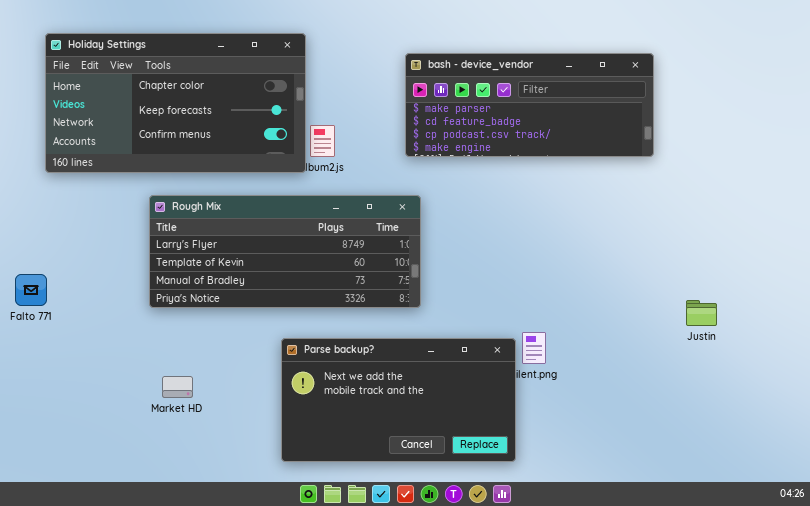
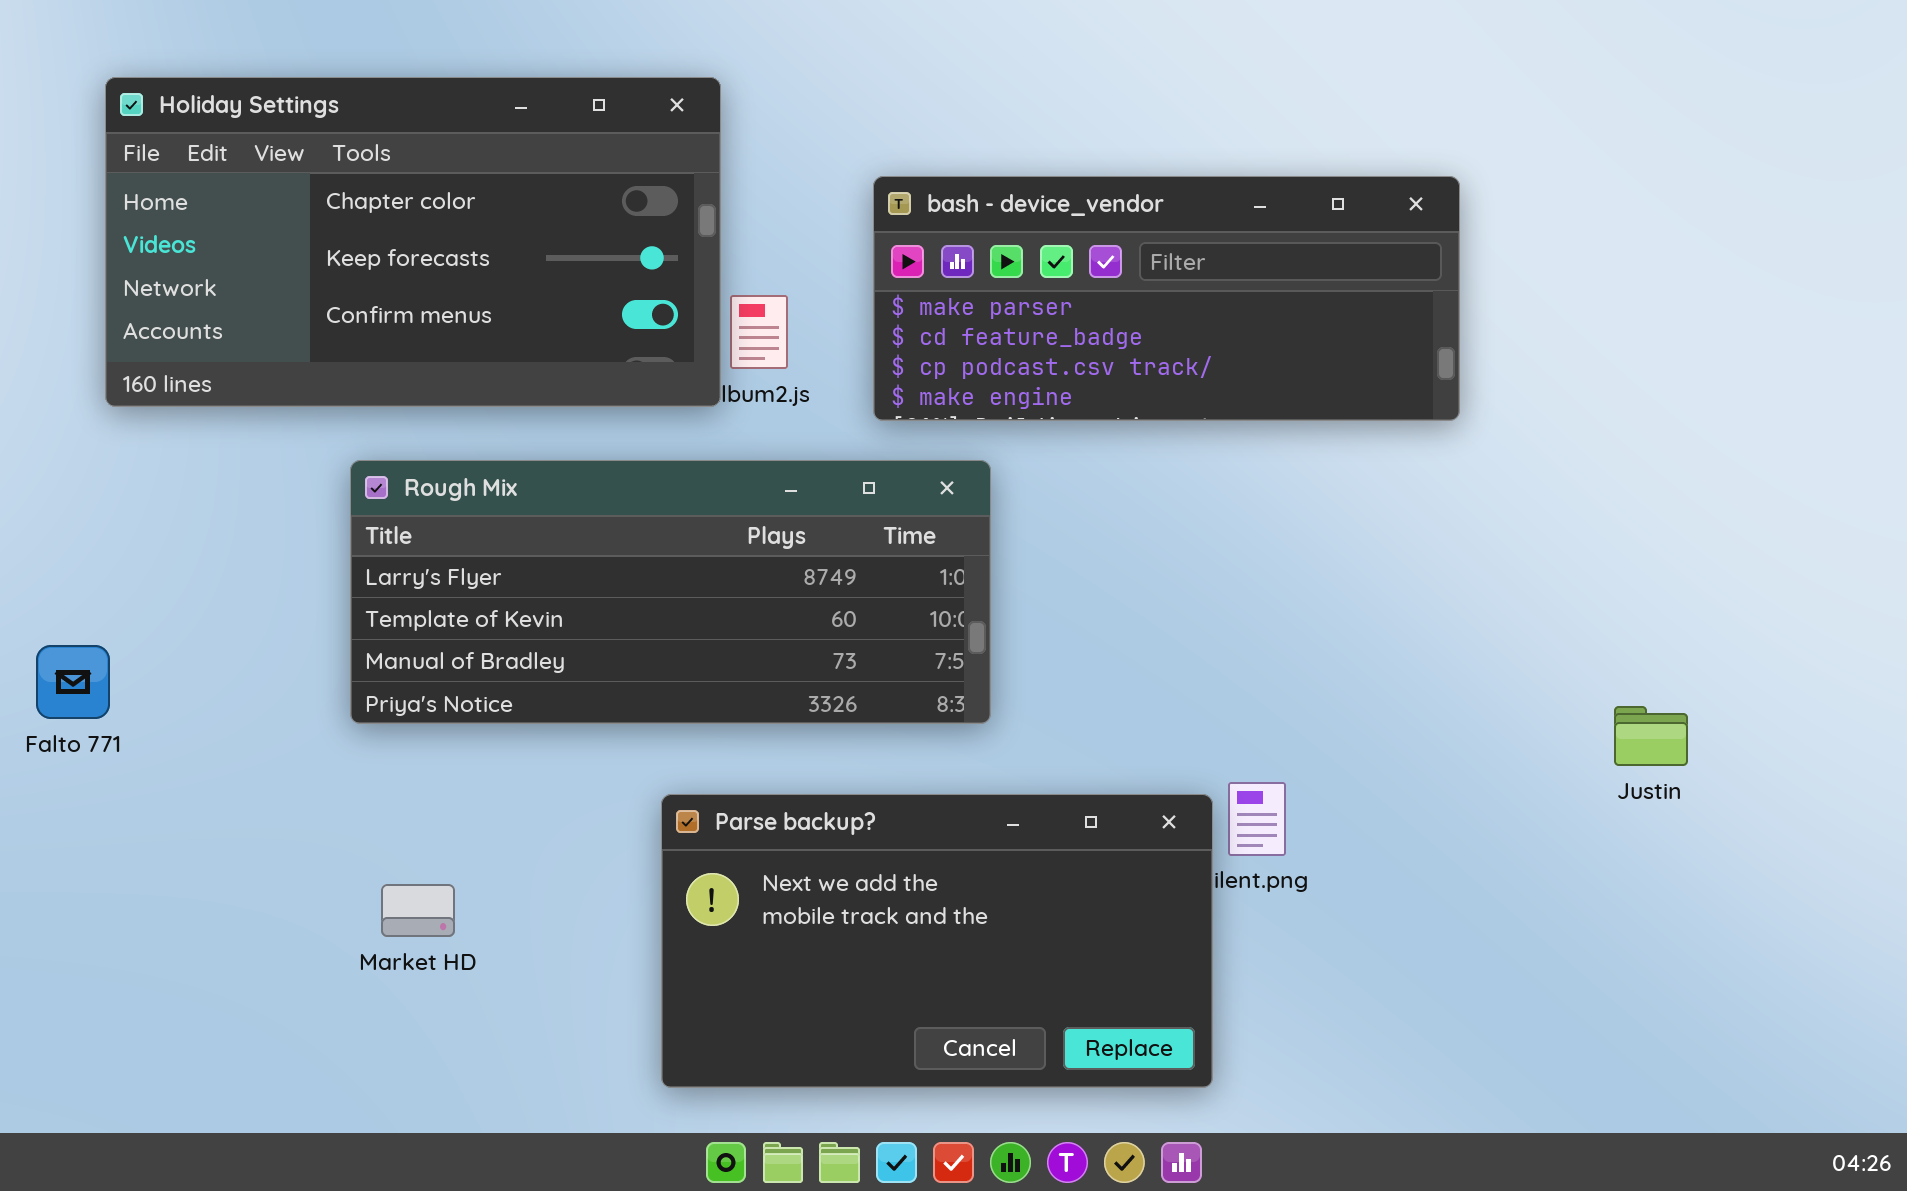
bash - device_vendor: [405,53,654,157] -> [873,176,1460,421], moved

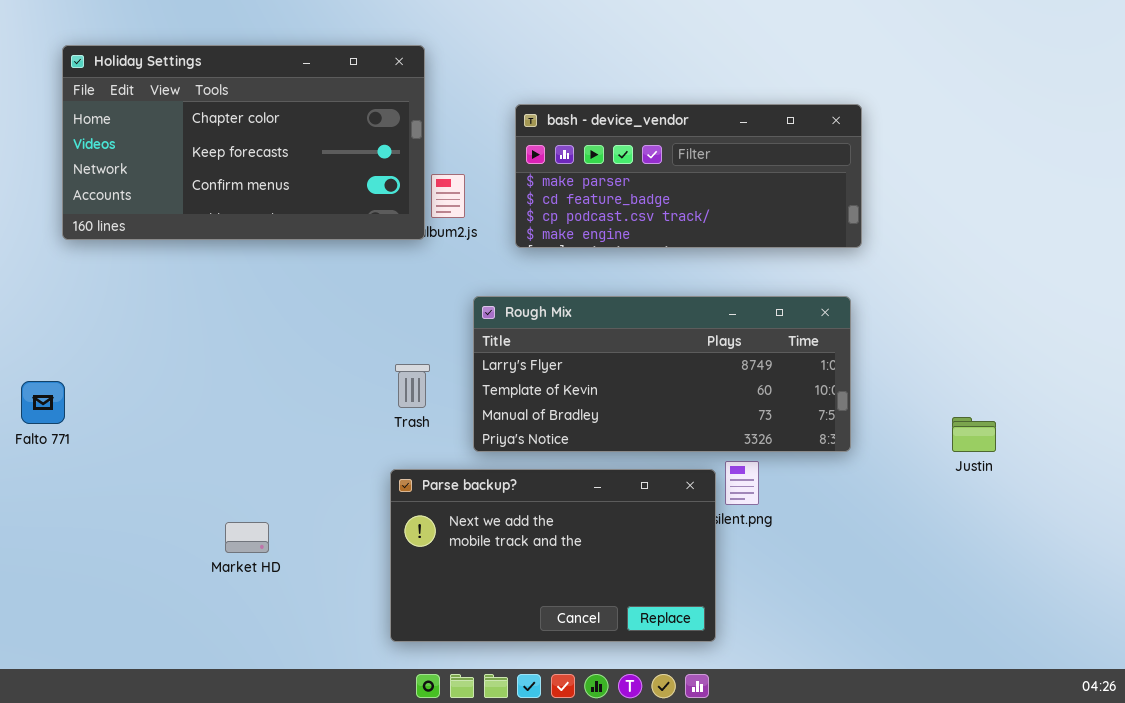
Rough Mix: [350,460,991,724] -> [473,296,851,452], moved

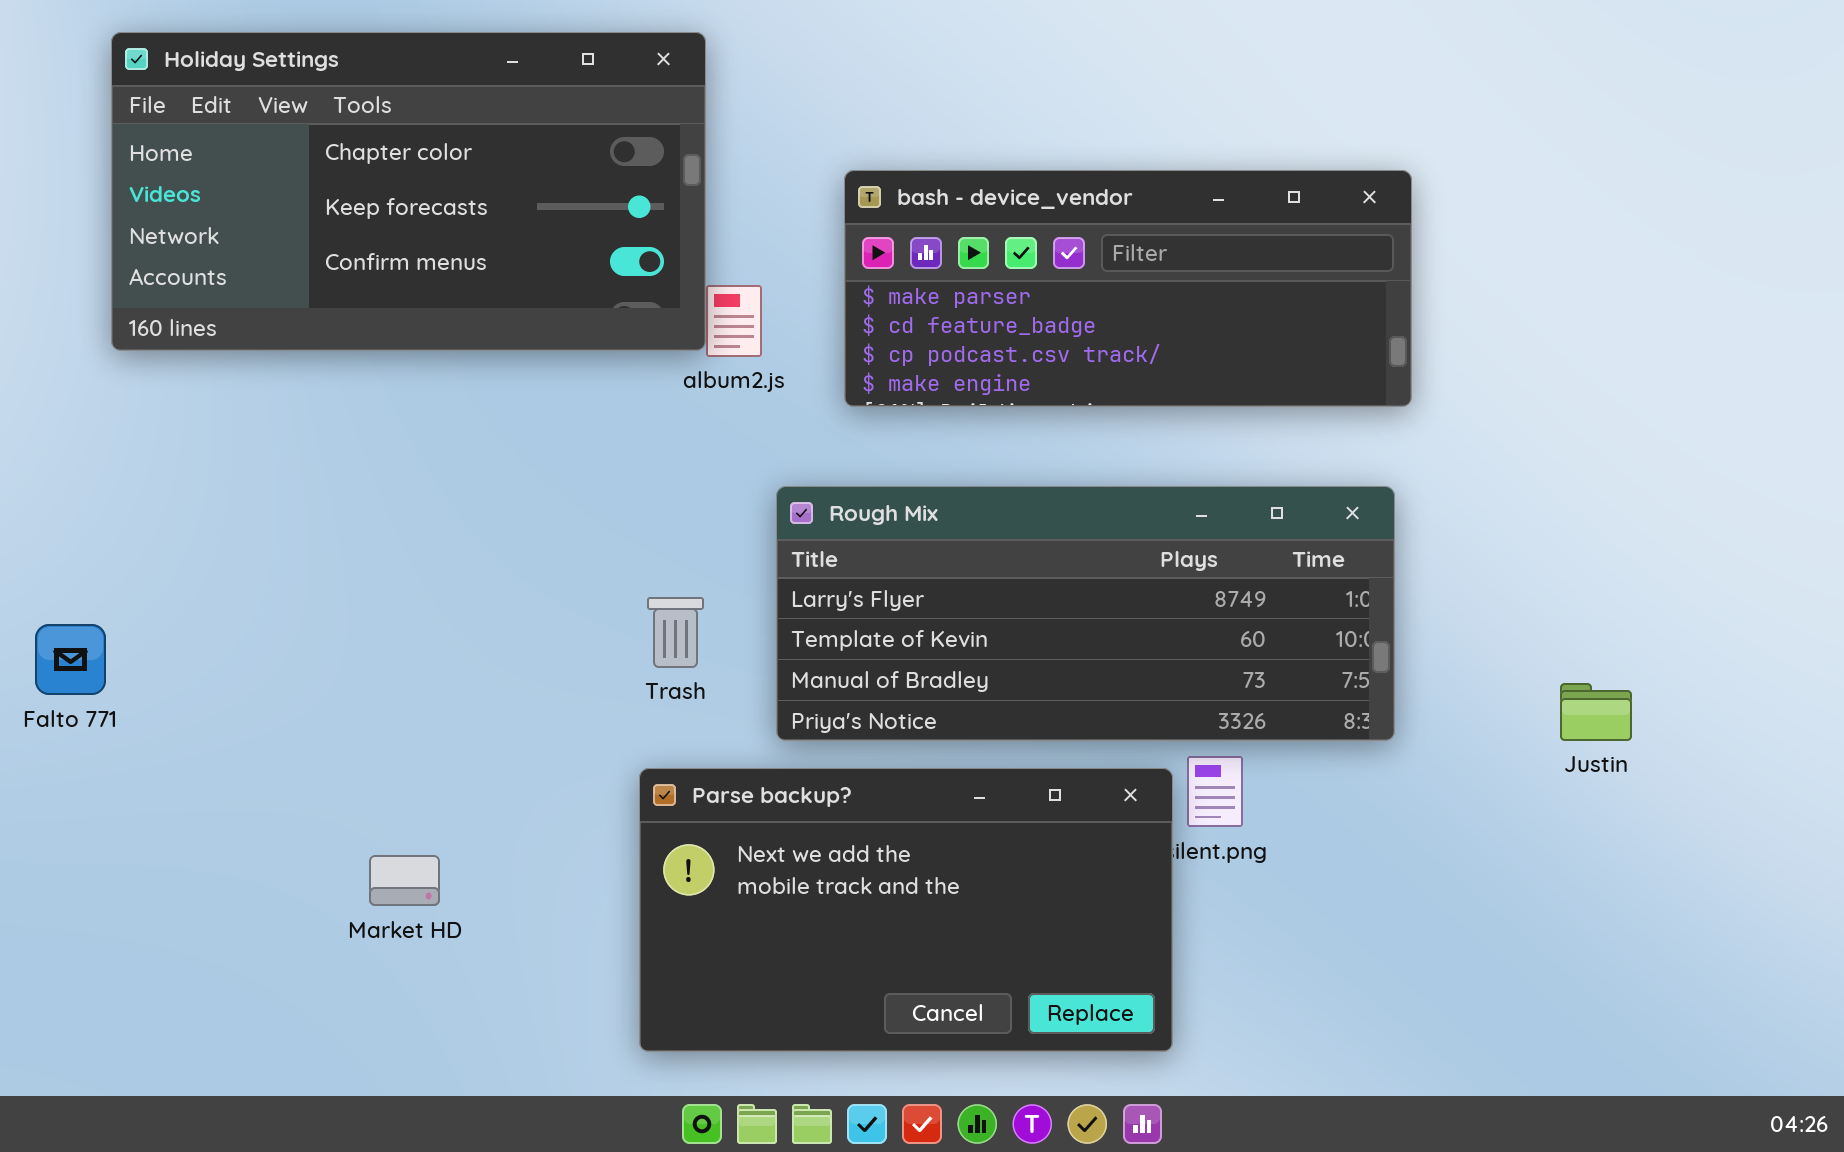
Holiday Settings: [62,45,425,240] -> [111,32,706,351], moved

